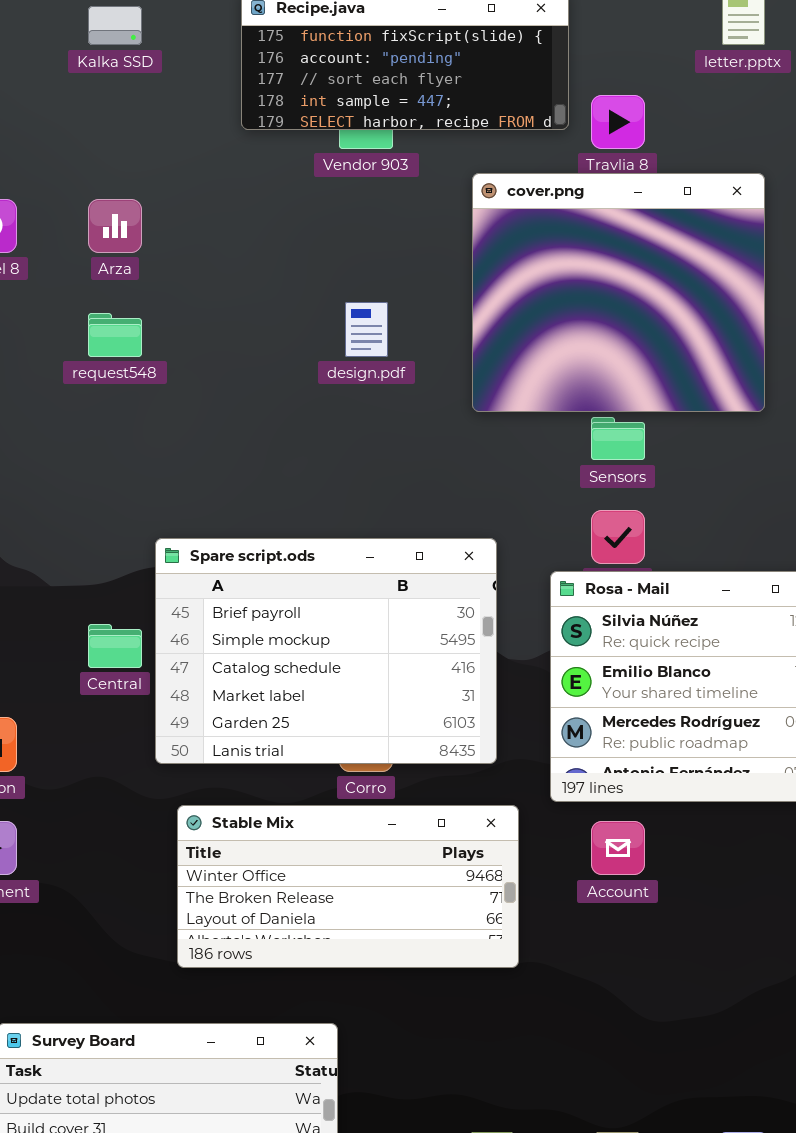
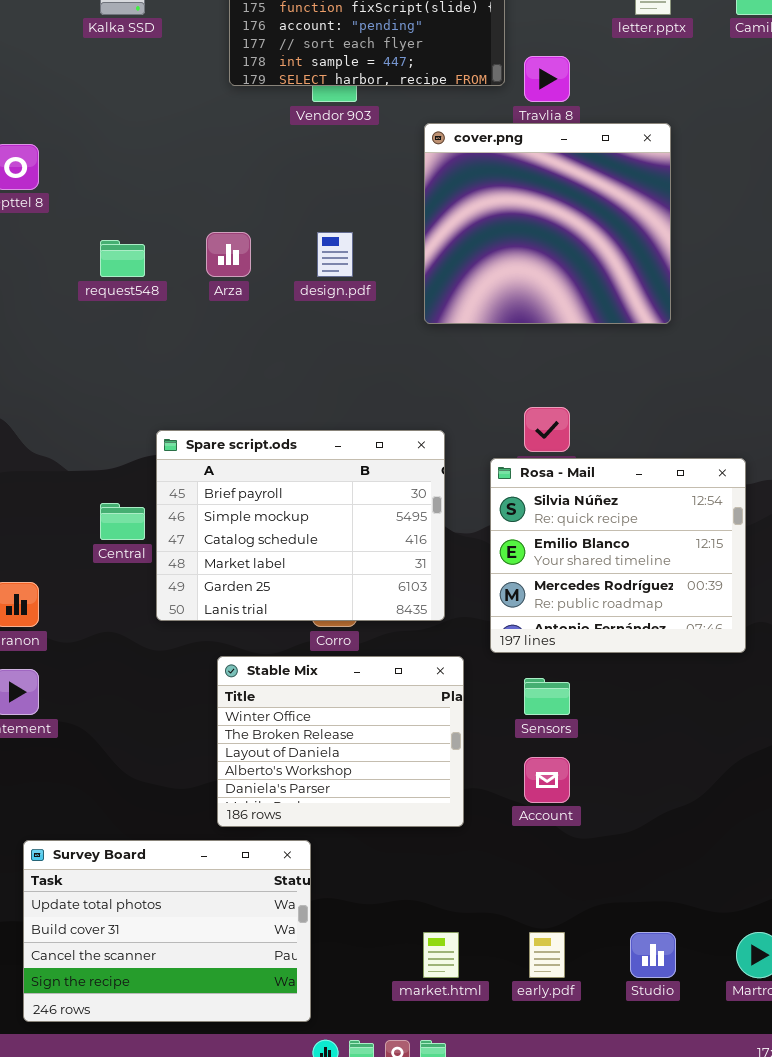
Arza: [88,199,142,253] -> [206,232,251,277], moved
Sensors: [591,417,645,460] -> [524,678,570,715], moved
Stable Mix: [177,805,519,968] -> [217,656,464,827], resized
Account: [591,821,645,875] -> [524,757,570,803], moved

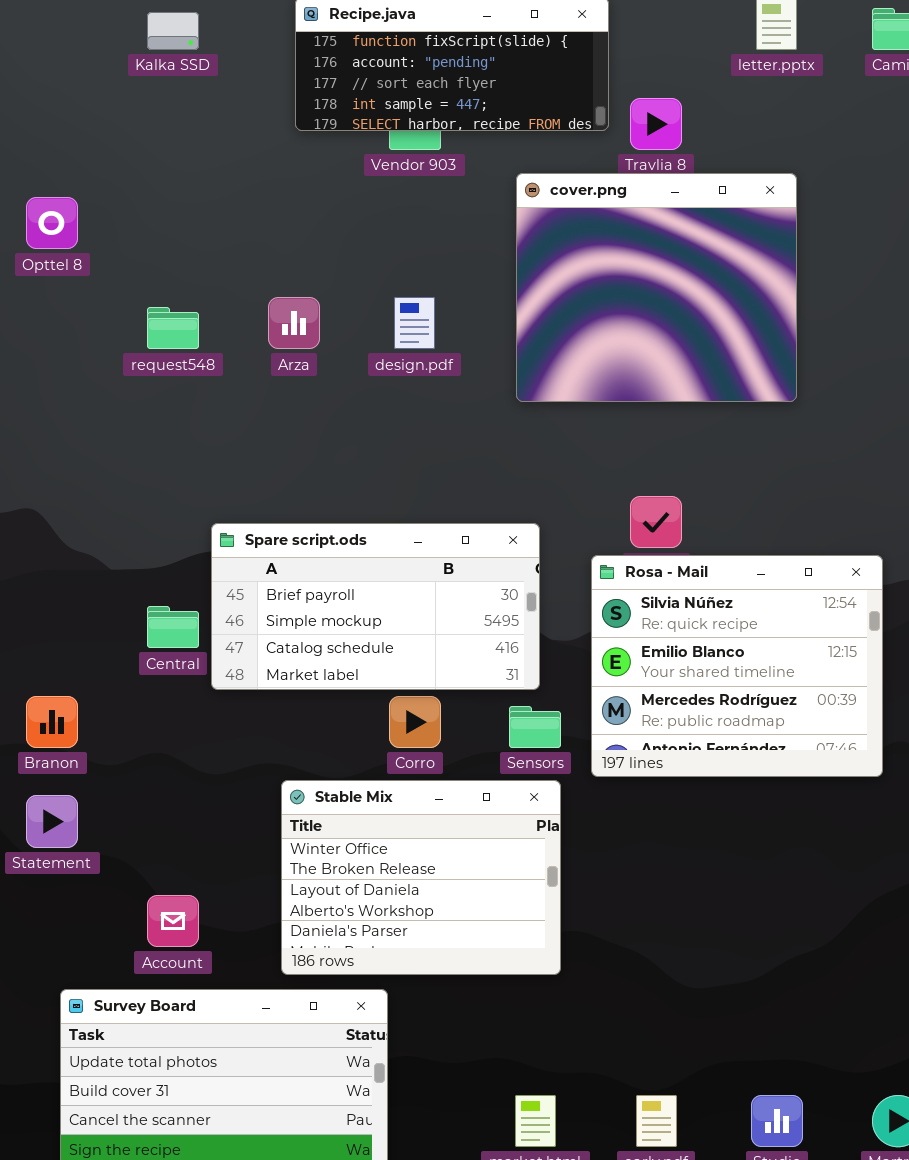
Spare script.ods: [156,430,445,621] -> [211,523,540,690], resized
Sensors: [524,678,570,715] -> [509,706,561,748], moved
Account: [524,757,570,803] -> [147,895,199,947], moved

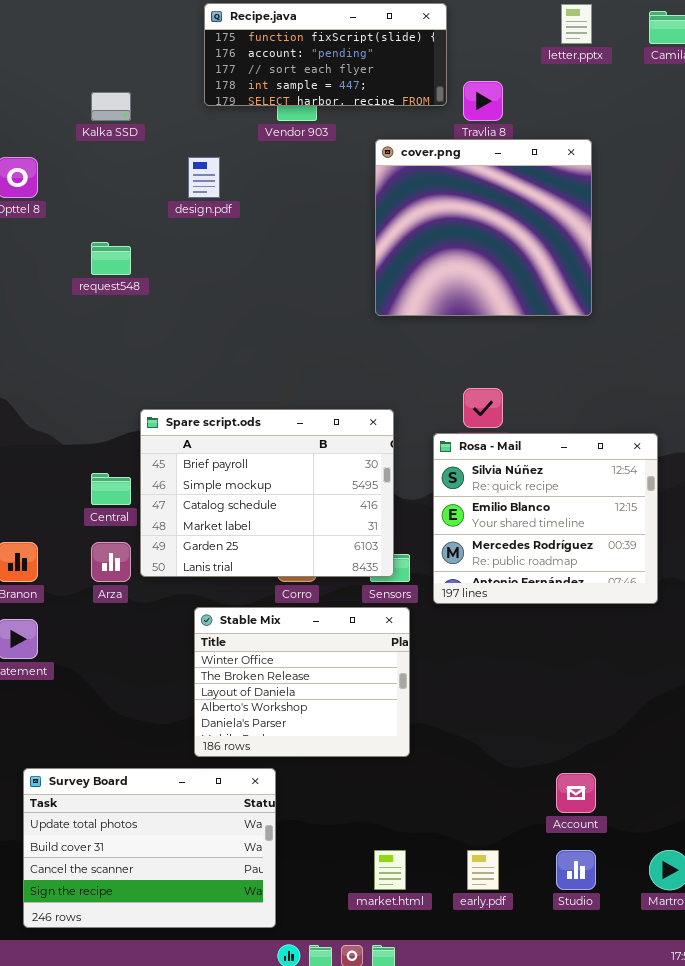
Kalka SSD: [147,12,199,50] -> [91,92,131,121], moved
Arza: [268,297,320,349] -> [91,542,131,582], moved
design.pdf: [394,297,435,349] -> [188,157,220,198], moved
Spare script.ods: [211,523,540,690] -> [140,409,394,577], resized
Account: [147,895,199,947] -> [556,773,596,813], moved

